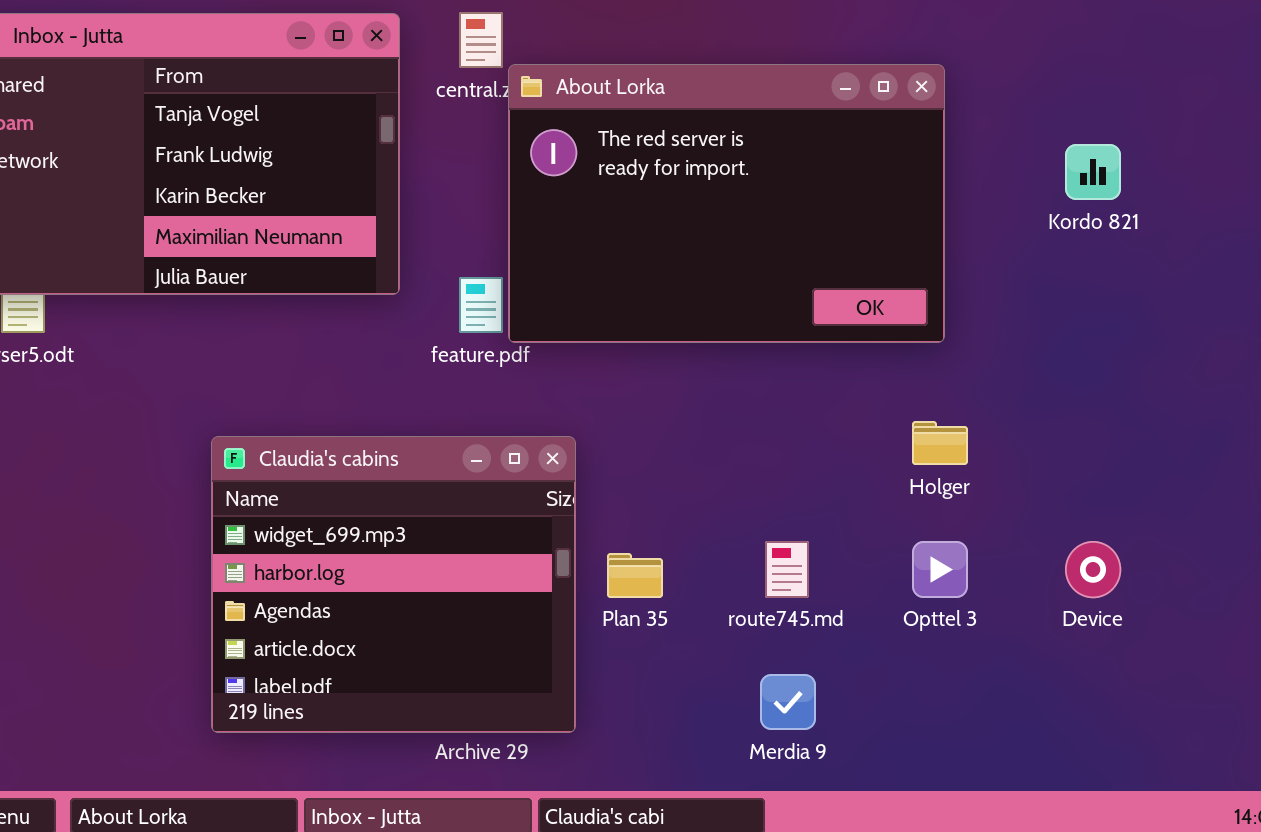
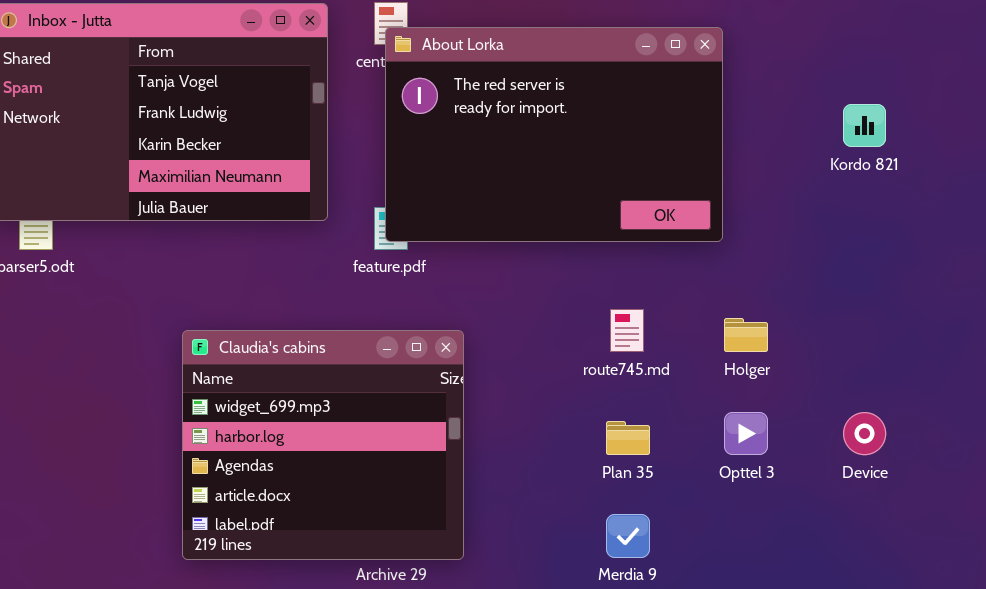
About Lorka: [508,64,945,343] -> [385,27,723,242], moved
route745.md: [765,541,809,598] -> [610,309,644,352], moved
Plan 35: [607,553,663,598] -> [606,421,650,455], moved

